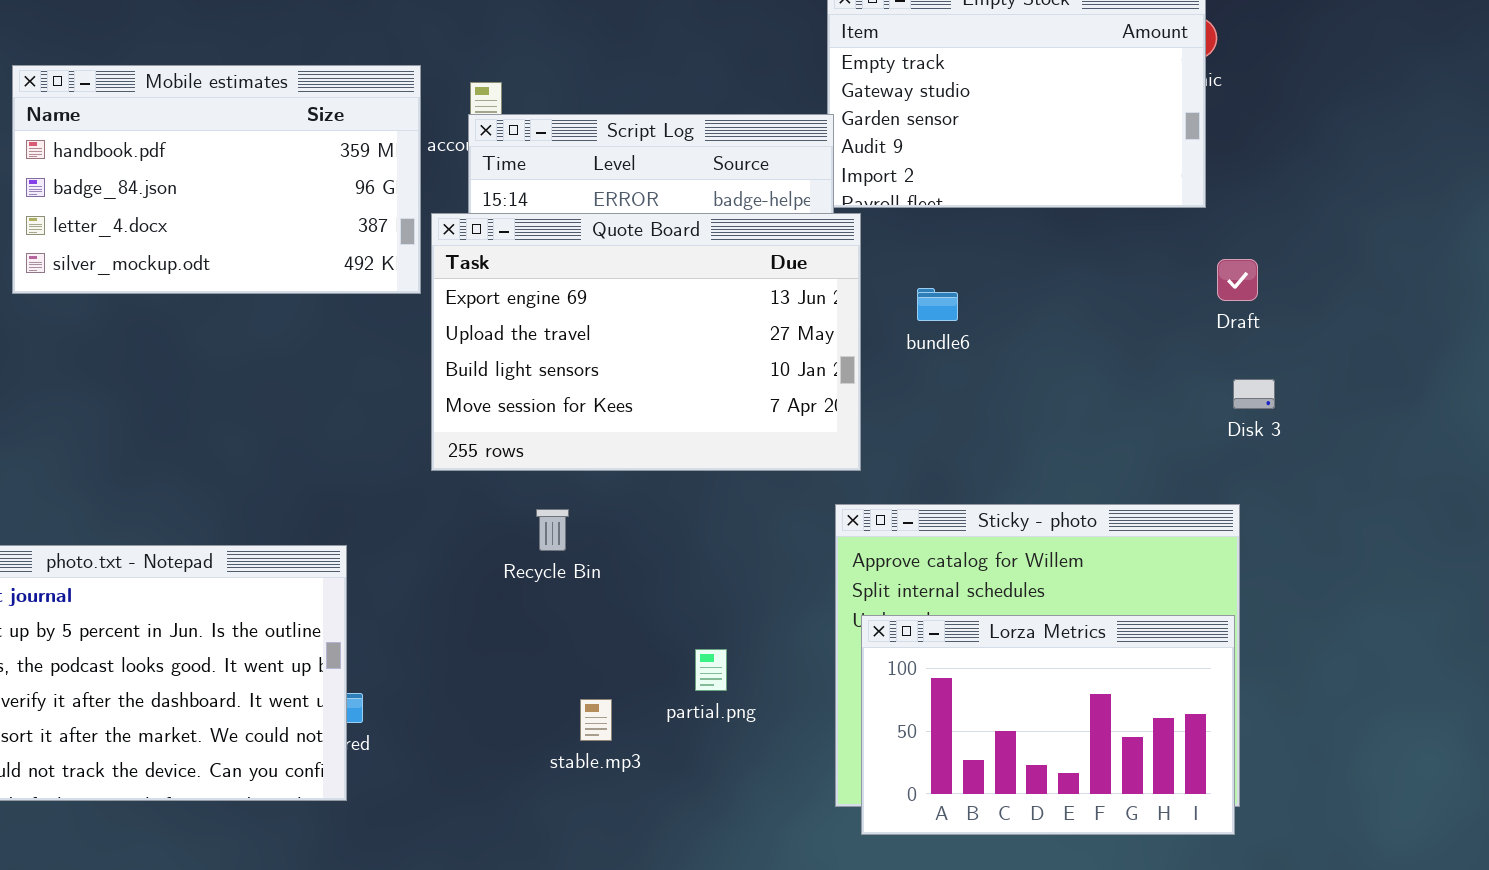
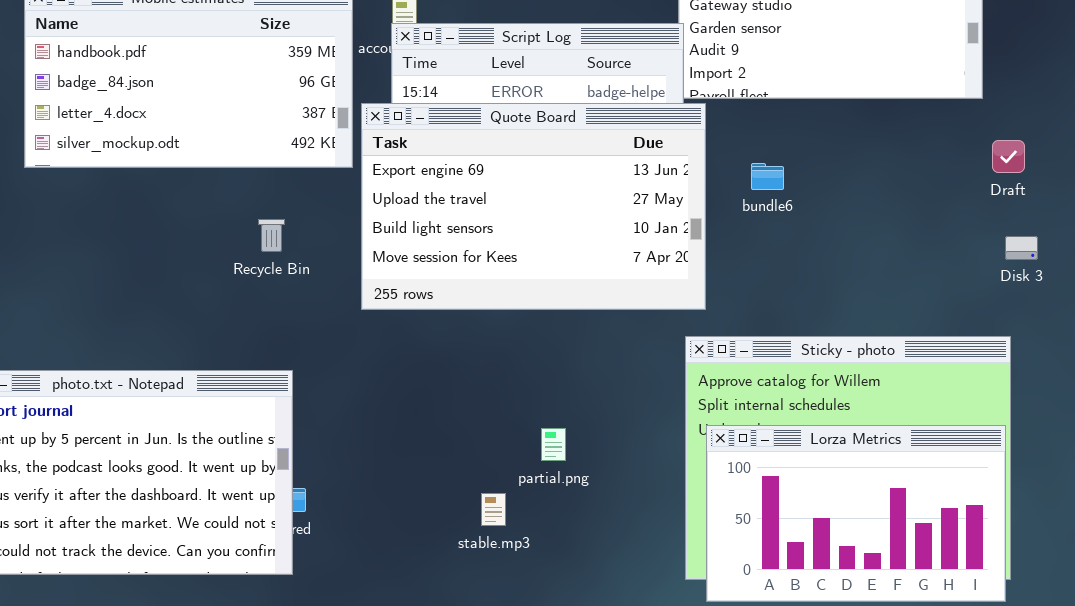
Recycle Bin: [536,509,569,551] -> [258,219,285,252], moved
partial.png: [695,649,727,691] -> [541,428,566,461], moved

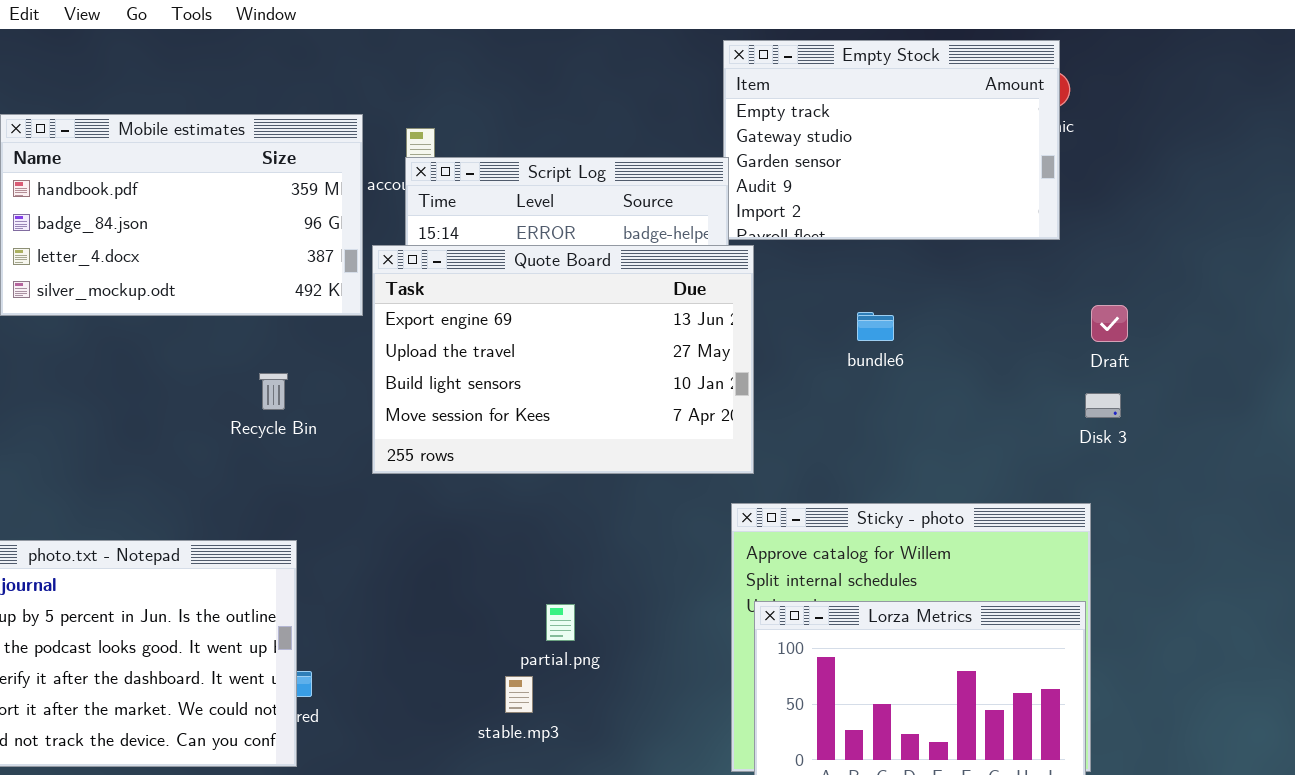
Draft: [992,140,1025,173] -> [1091,305,1128,342], moved
bundle6: [751,163,784,190] -> [857,312,894,341], moved
partial.png: [541,428,566,461] -> [546,604,575,641], moved

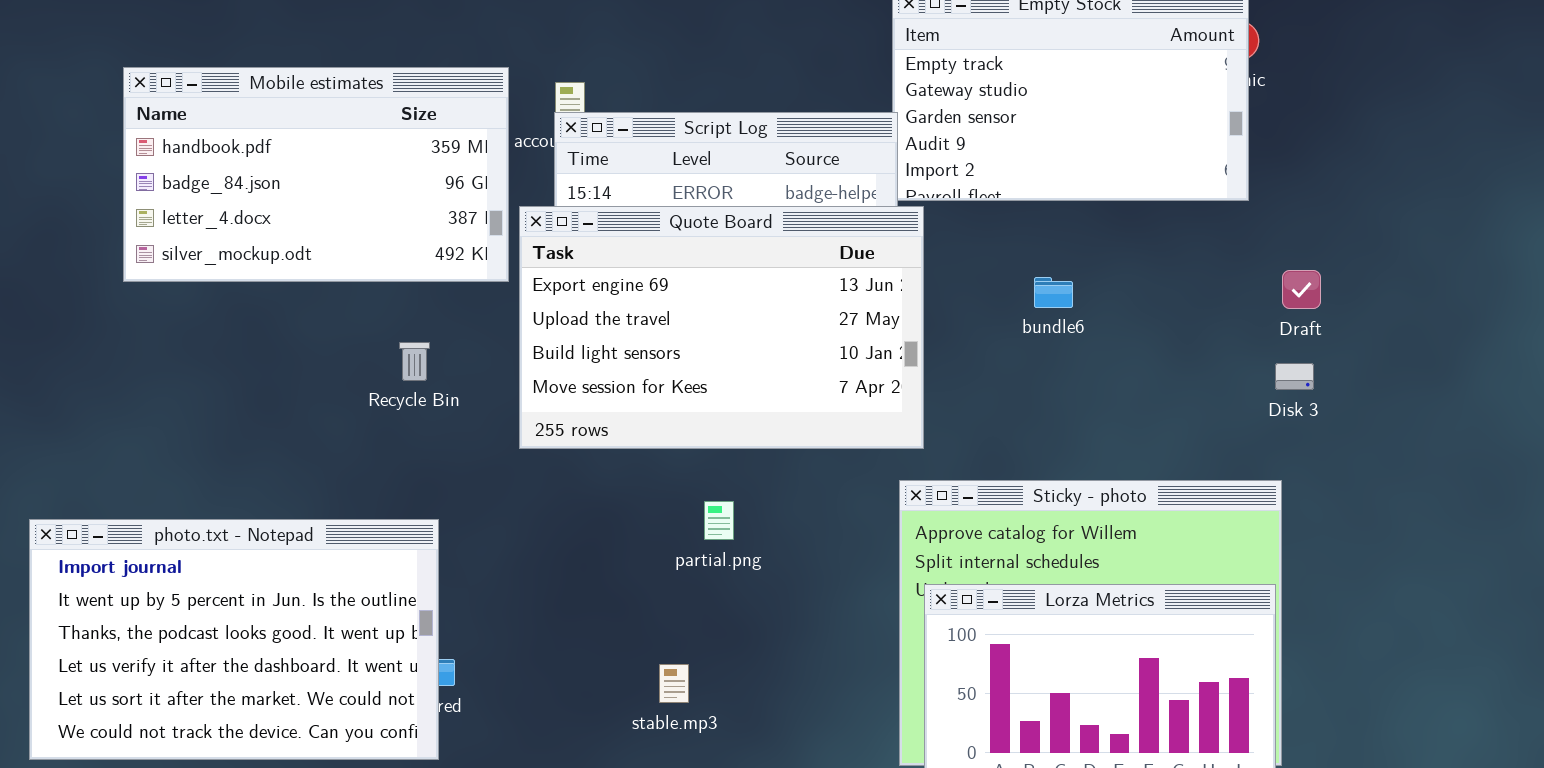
partial.png: [546,604,575,641] -> [704,501,734,540], moved

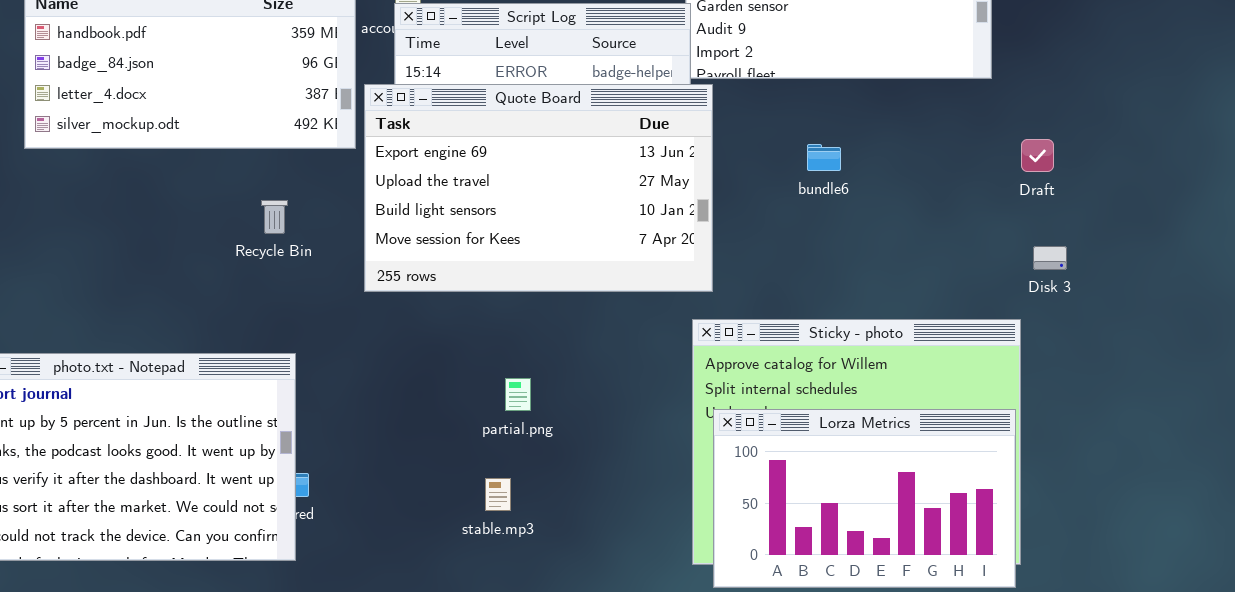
Disk 3: [1275,363,1314,390] -> [1033,246,1067,270], moved
partial.png: [704,501,734,540] -> [505,378,531,411], moved

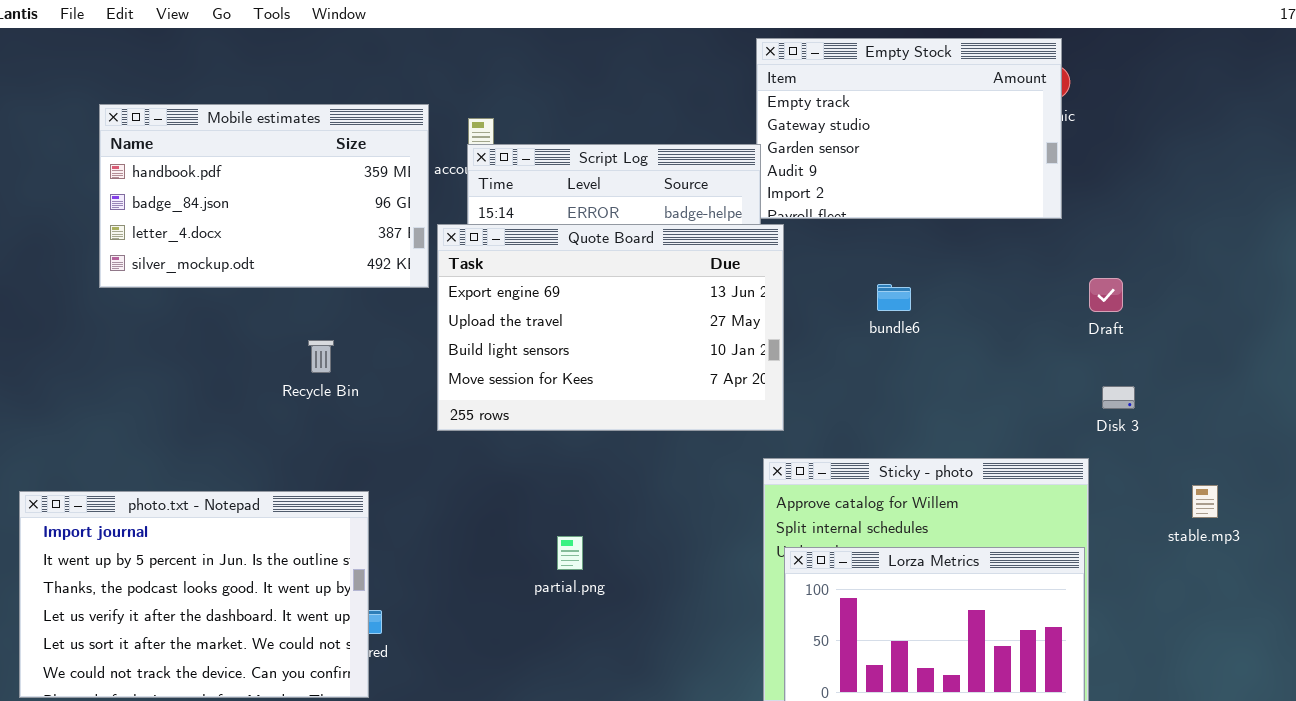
Recycle Bin: [261,200,288,234] -> [308,340,334,373], moved
partial.png: [505,378,531,411] -> [557,536,583,570], moved
stable.mp3: [485,478,511,511] -> [1192,485,1218,518], moved

